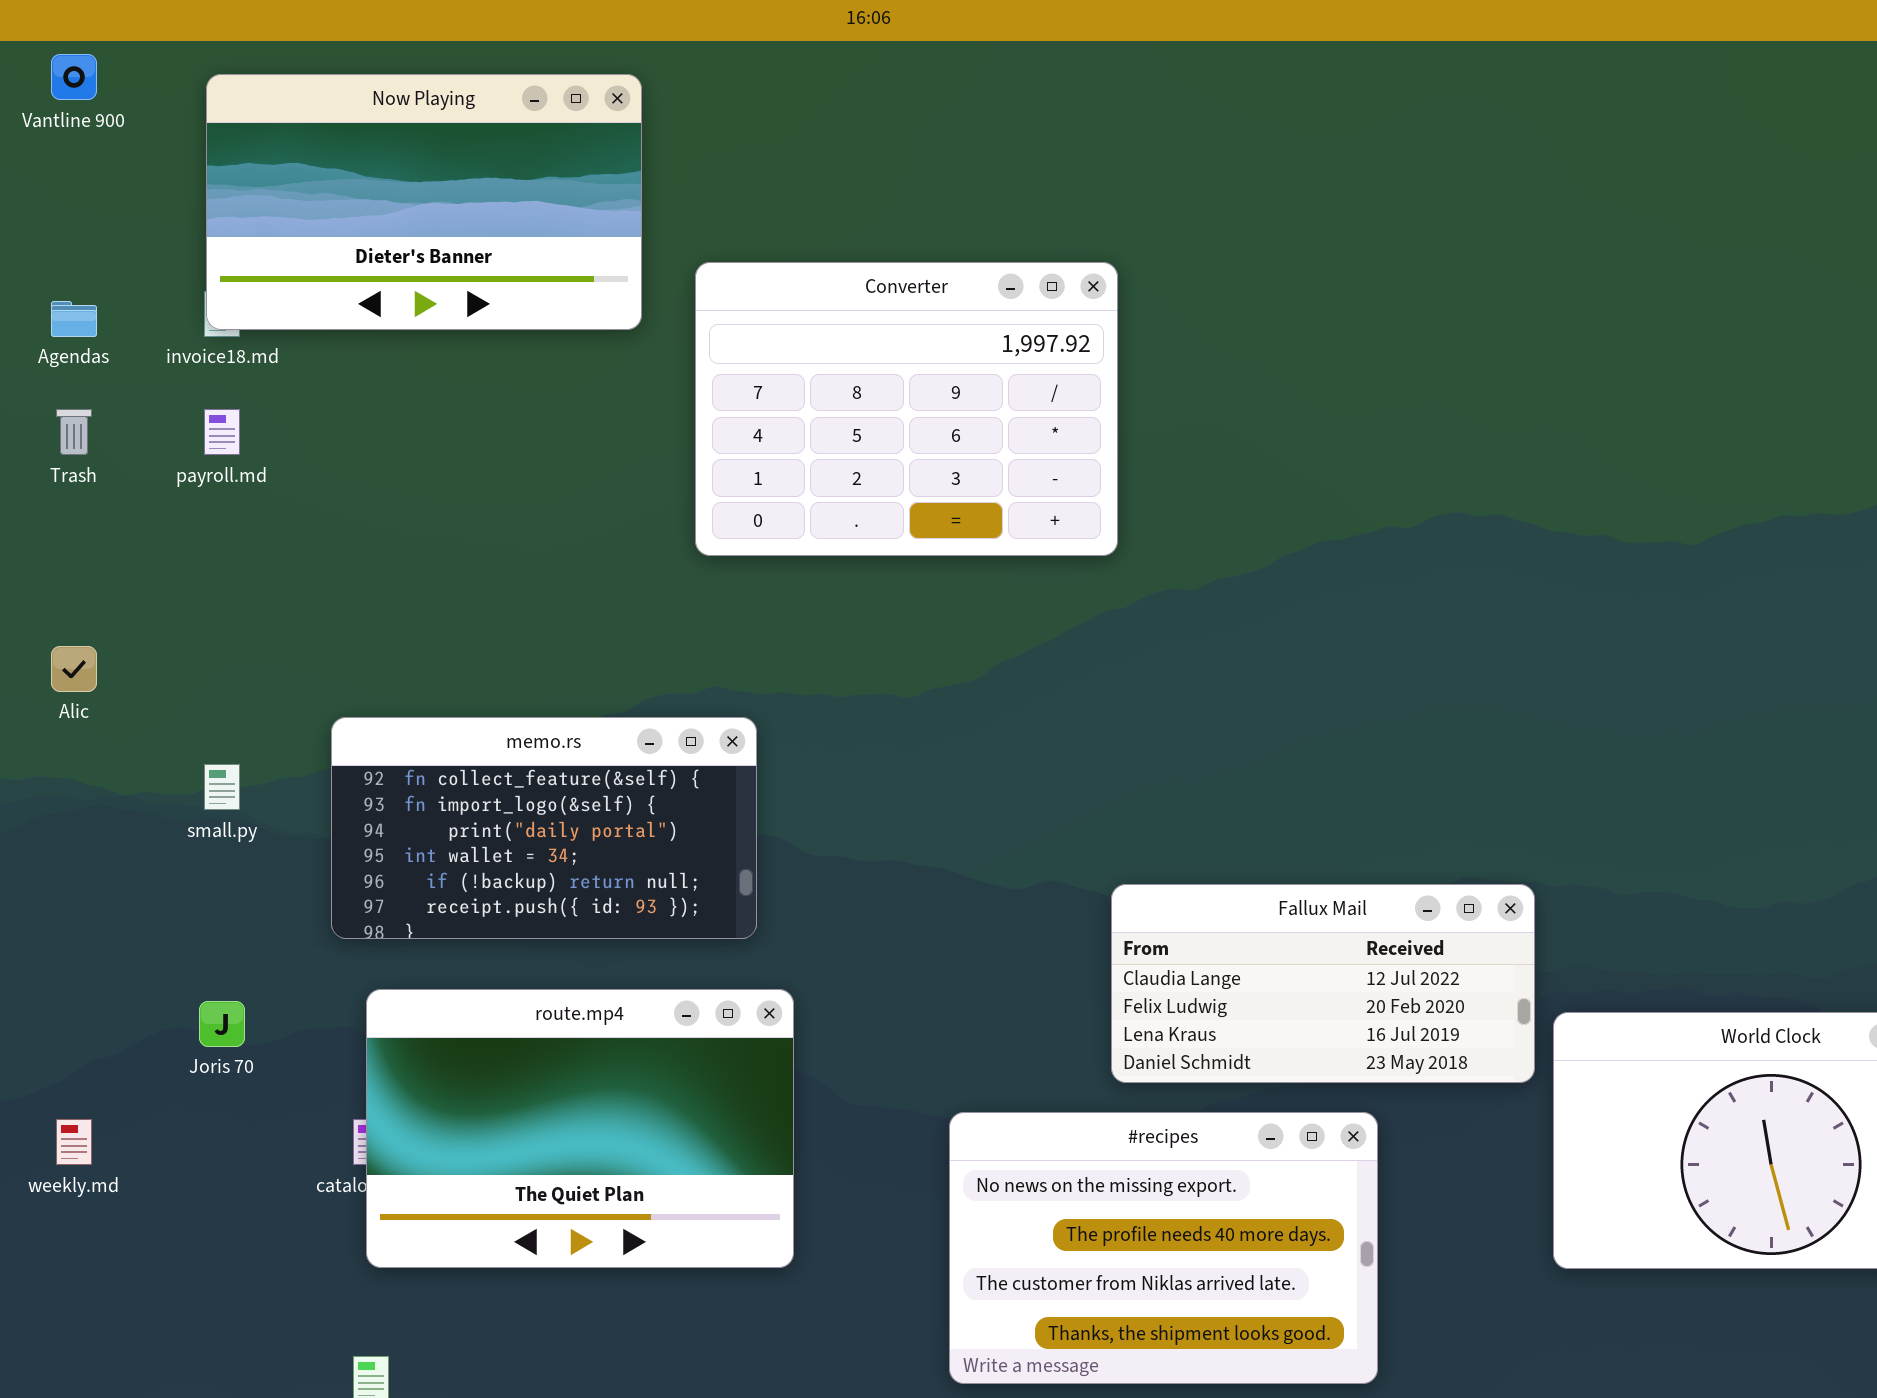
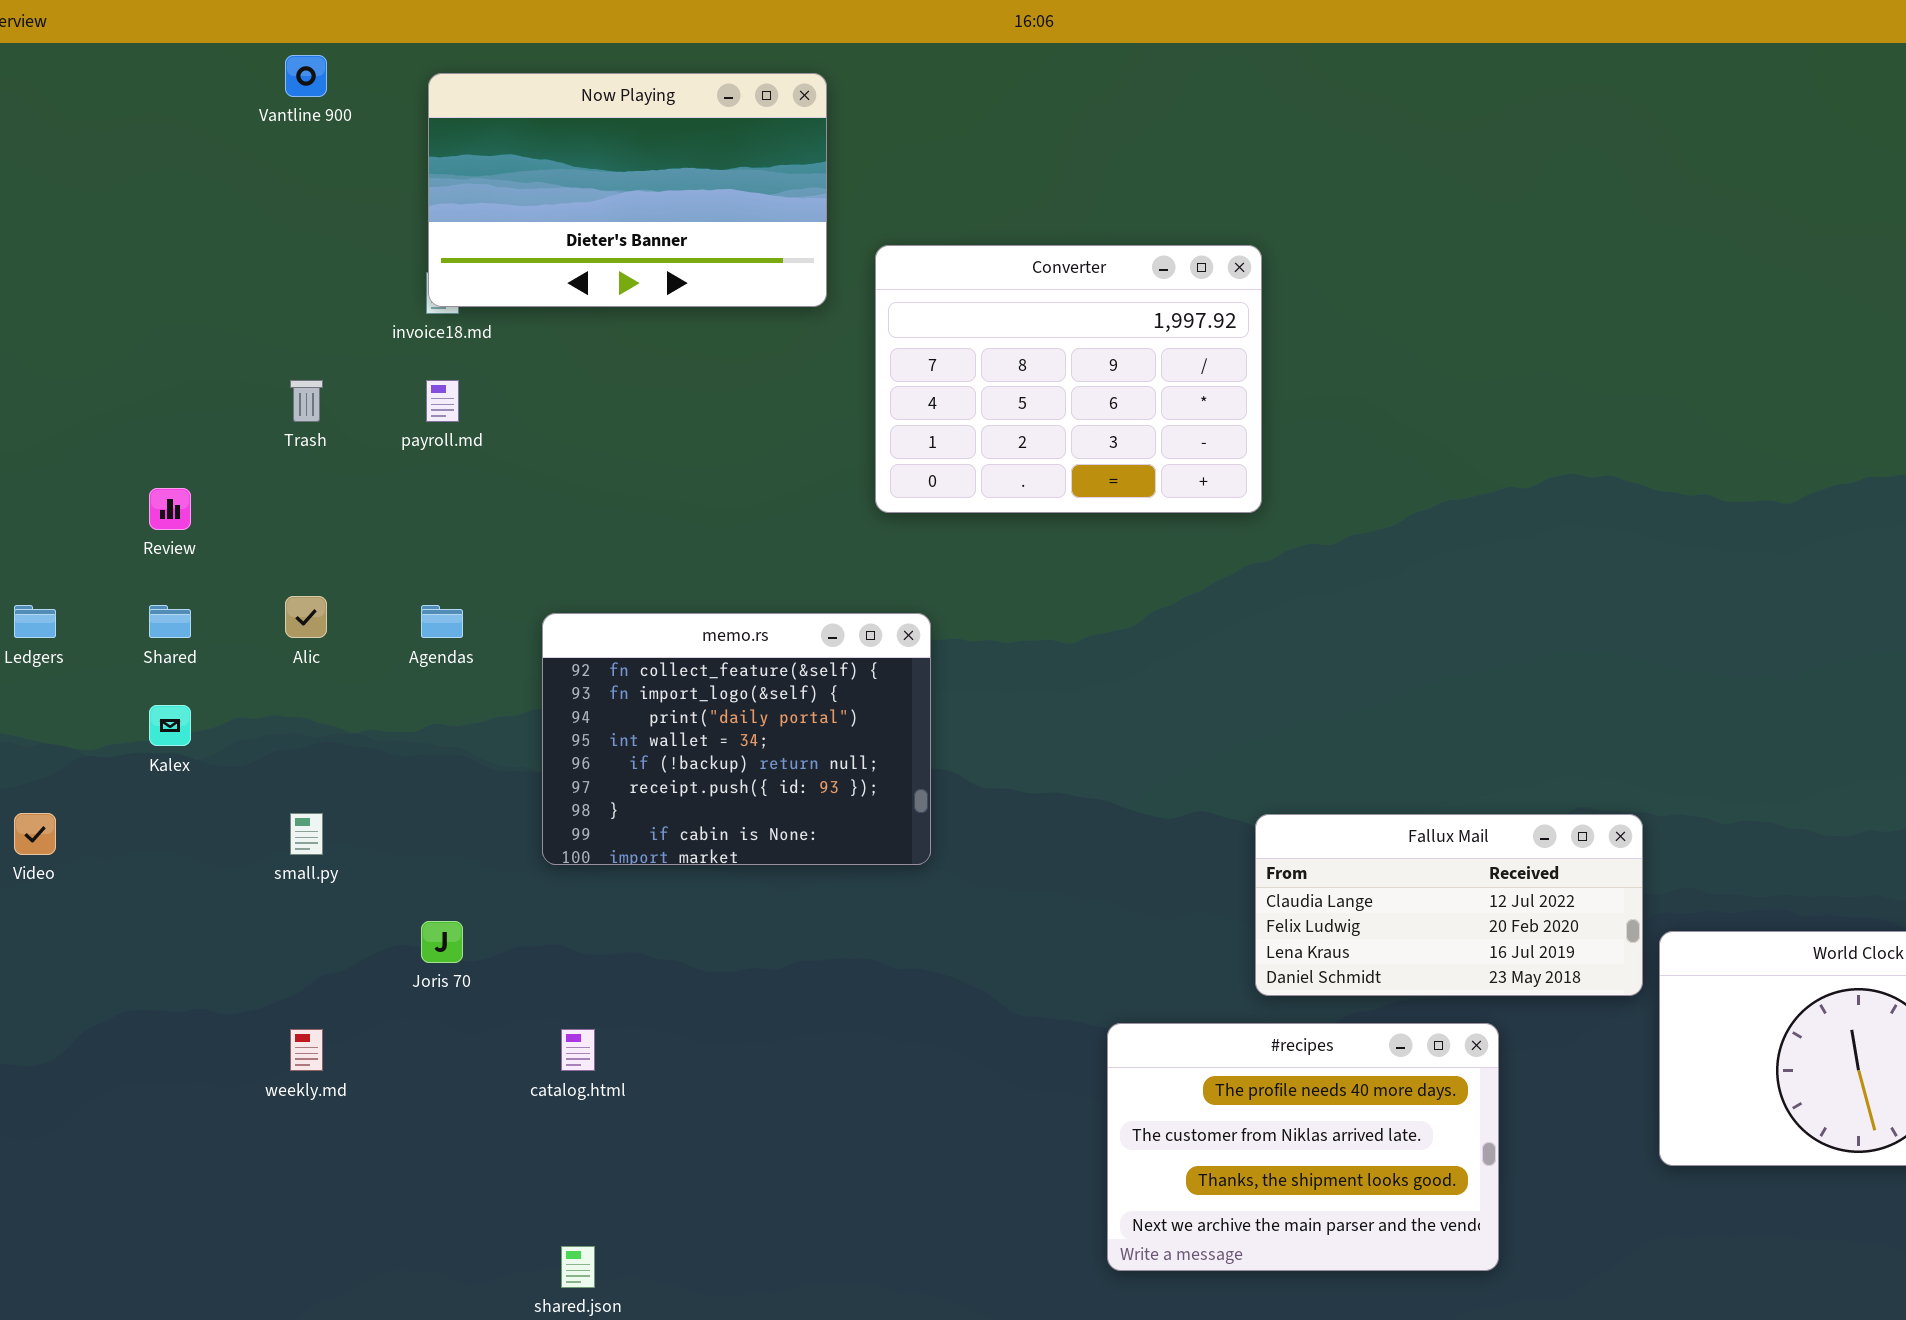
Agendas: [51,301,97,337] -> [421,605,463,638], moved
memo.rs: [331,717,757,939] -> [542,613,931,865], resized
small.py: [204,764,240,810] -> [290,813,323,855], moved
route.mp4: [366,989,794,1268] -> none, closed
#recipes: [949,1112,1378,1384] -> [1107,1023,1499,1271], scrolled down 1 row

